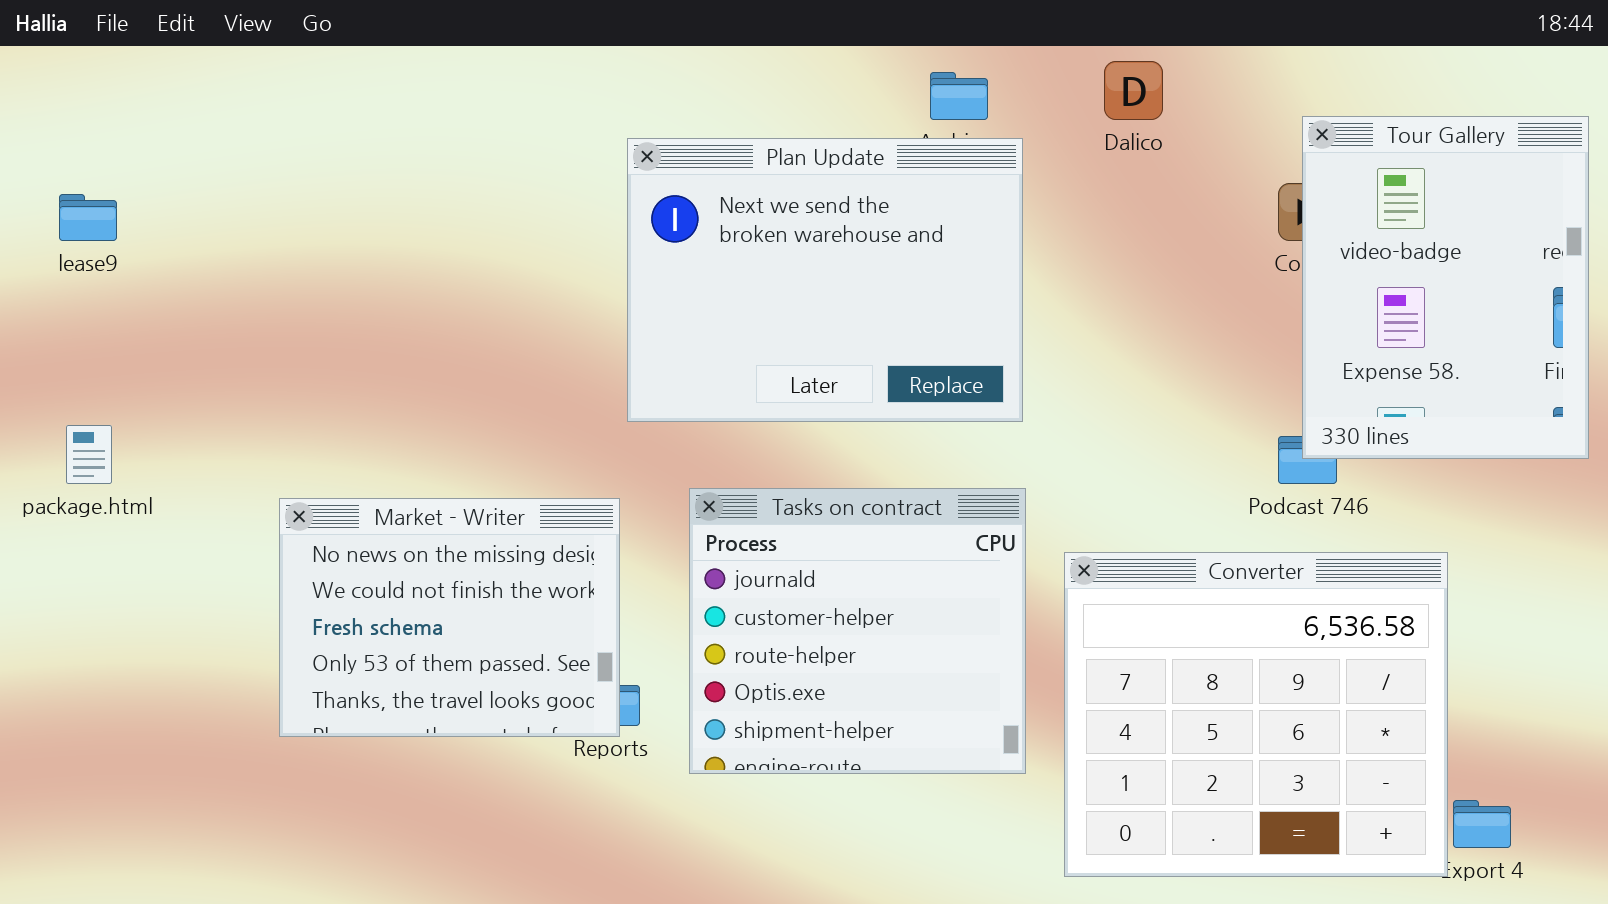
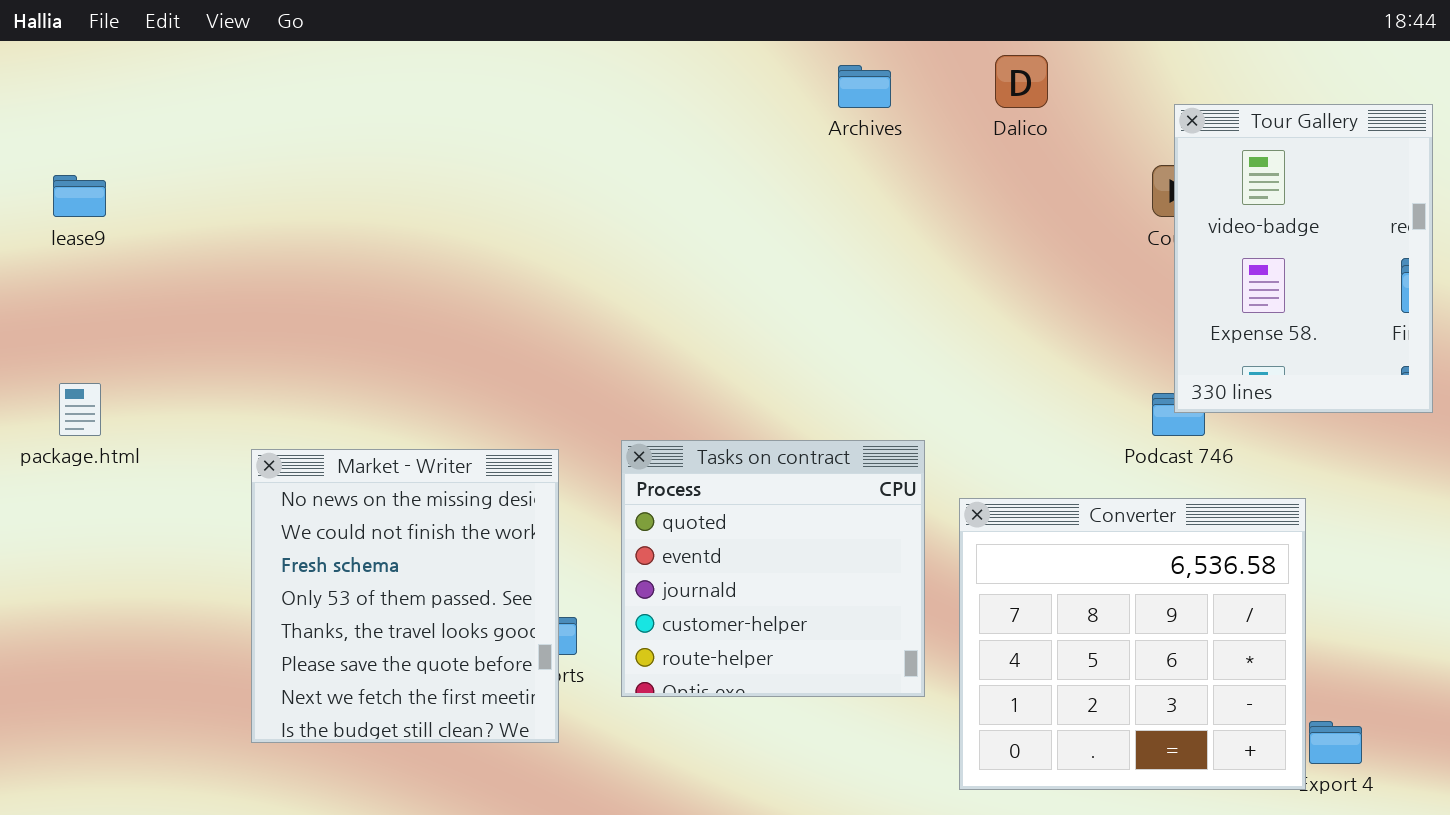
Plan Update: [627,138,1023,422] -> none, closed
Tasks on contract: [689,488,1026,774] -> [621,440,925,697], scrolled up 2 rows
Market - Writer: [279,498,620,737] -> [251,449,559,743], resized

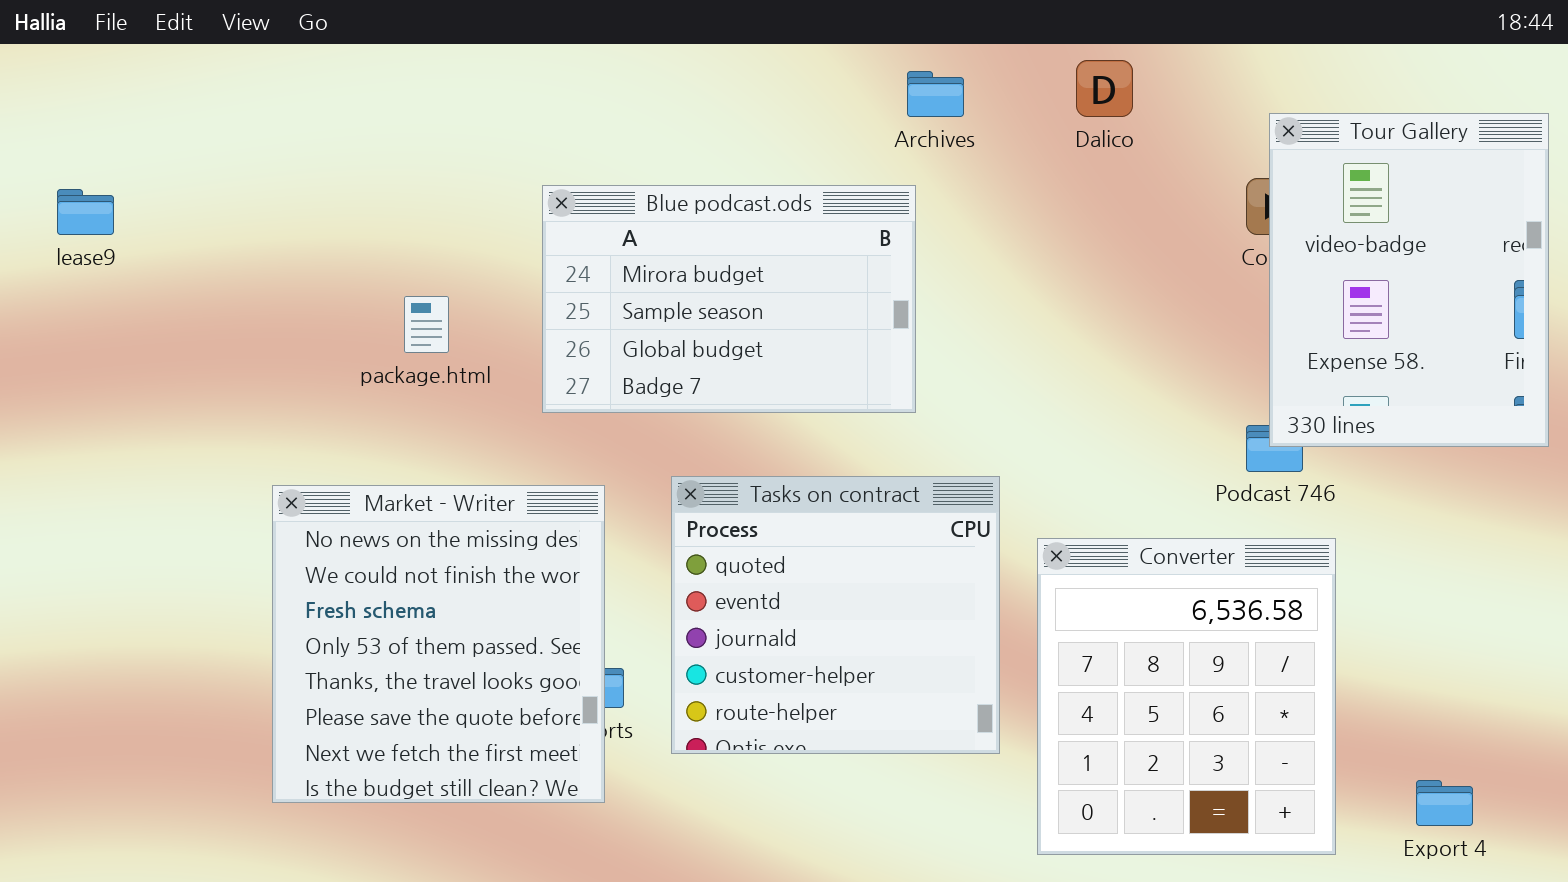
Blue podcast.ods: none -> [542,185,916,413], opened
package.html: [59,383,101,436] -> [404,296,449,353], moved
Converter: [959,498,1306,790] -> [1037,538,1336,855], resized

